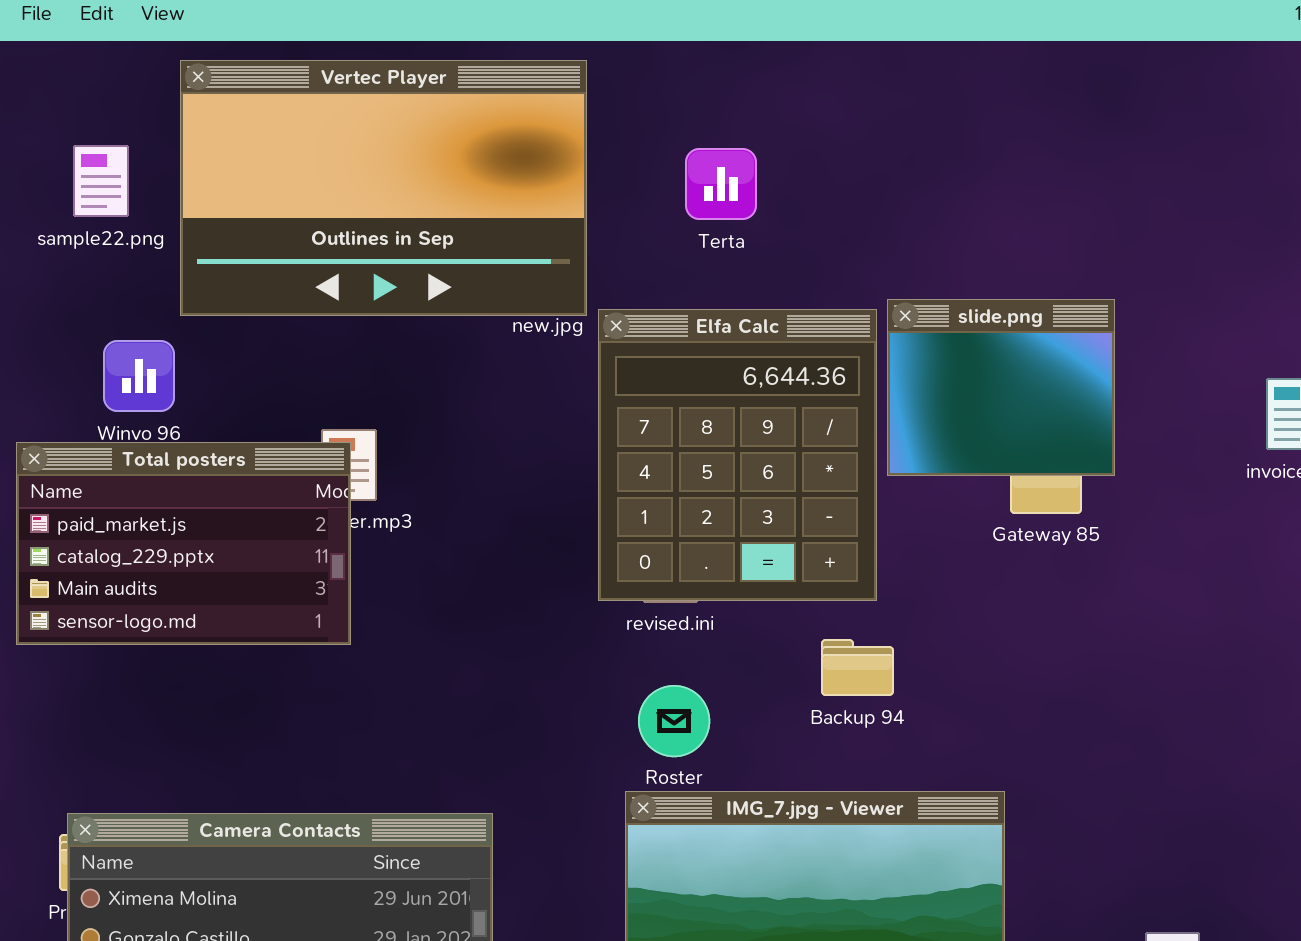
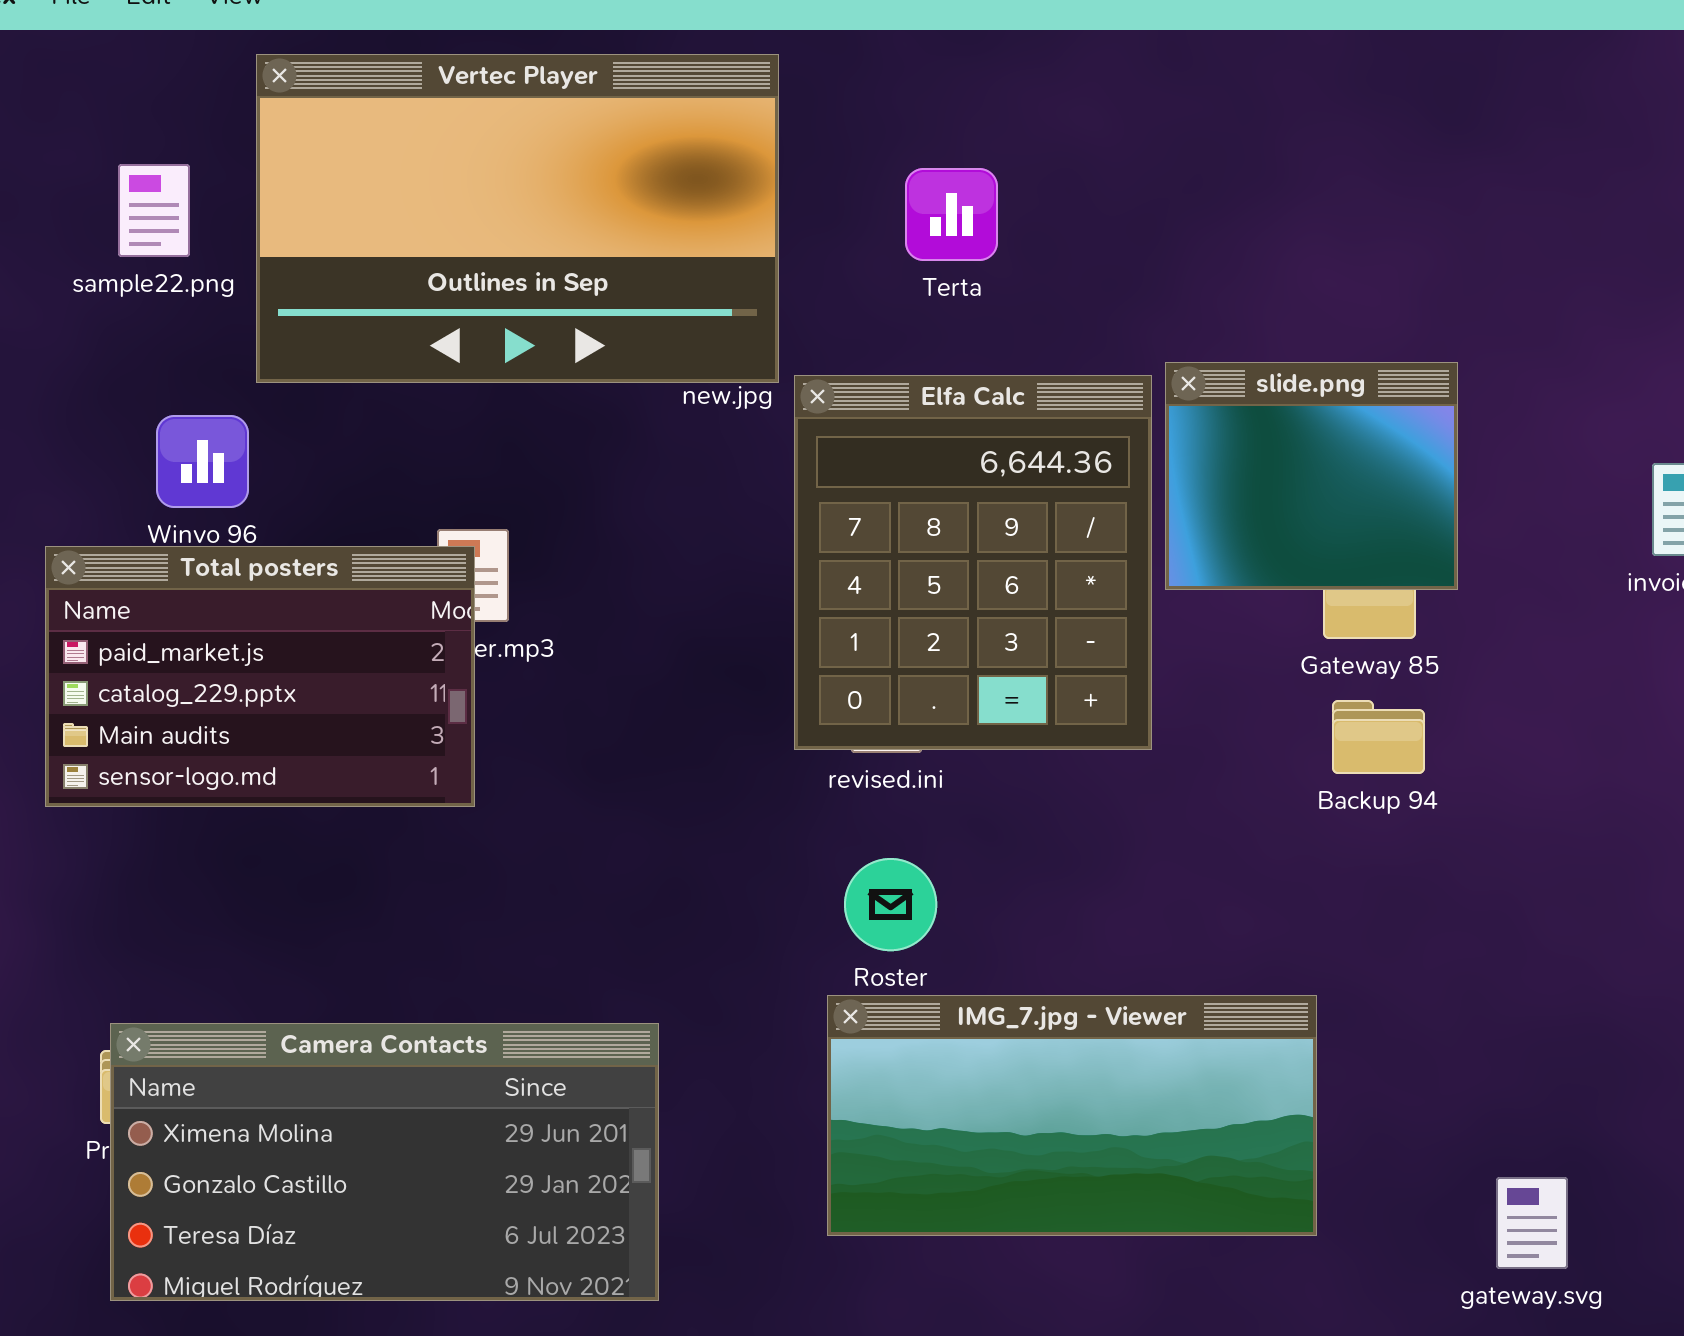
Backup 94: [821,639,894,696] -> [1332,700,1425,774], moved

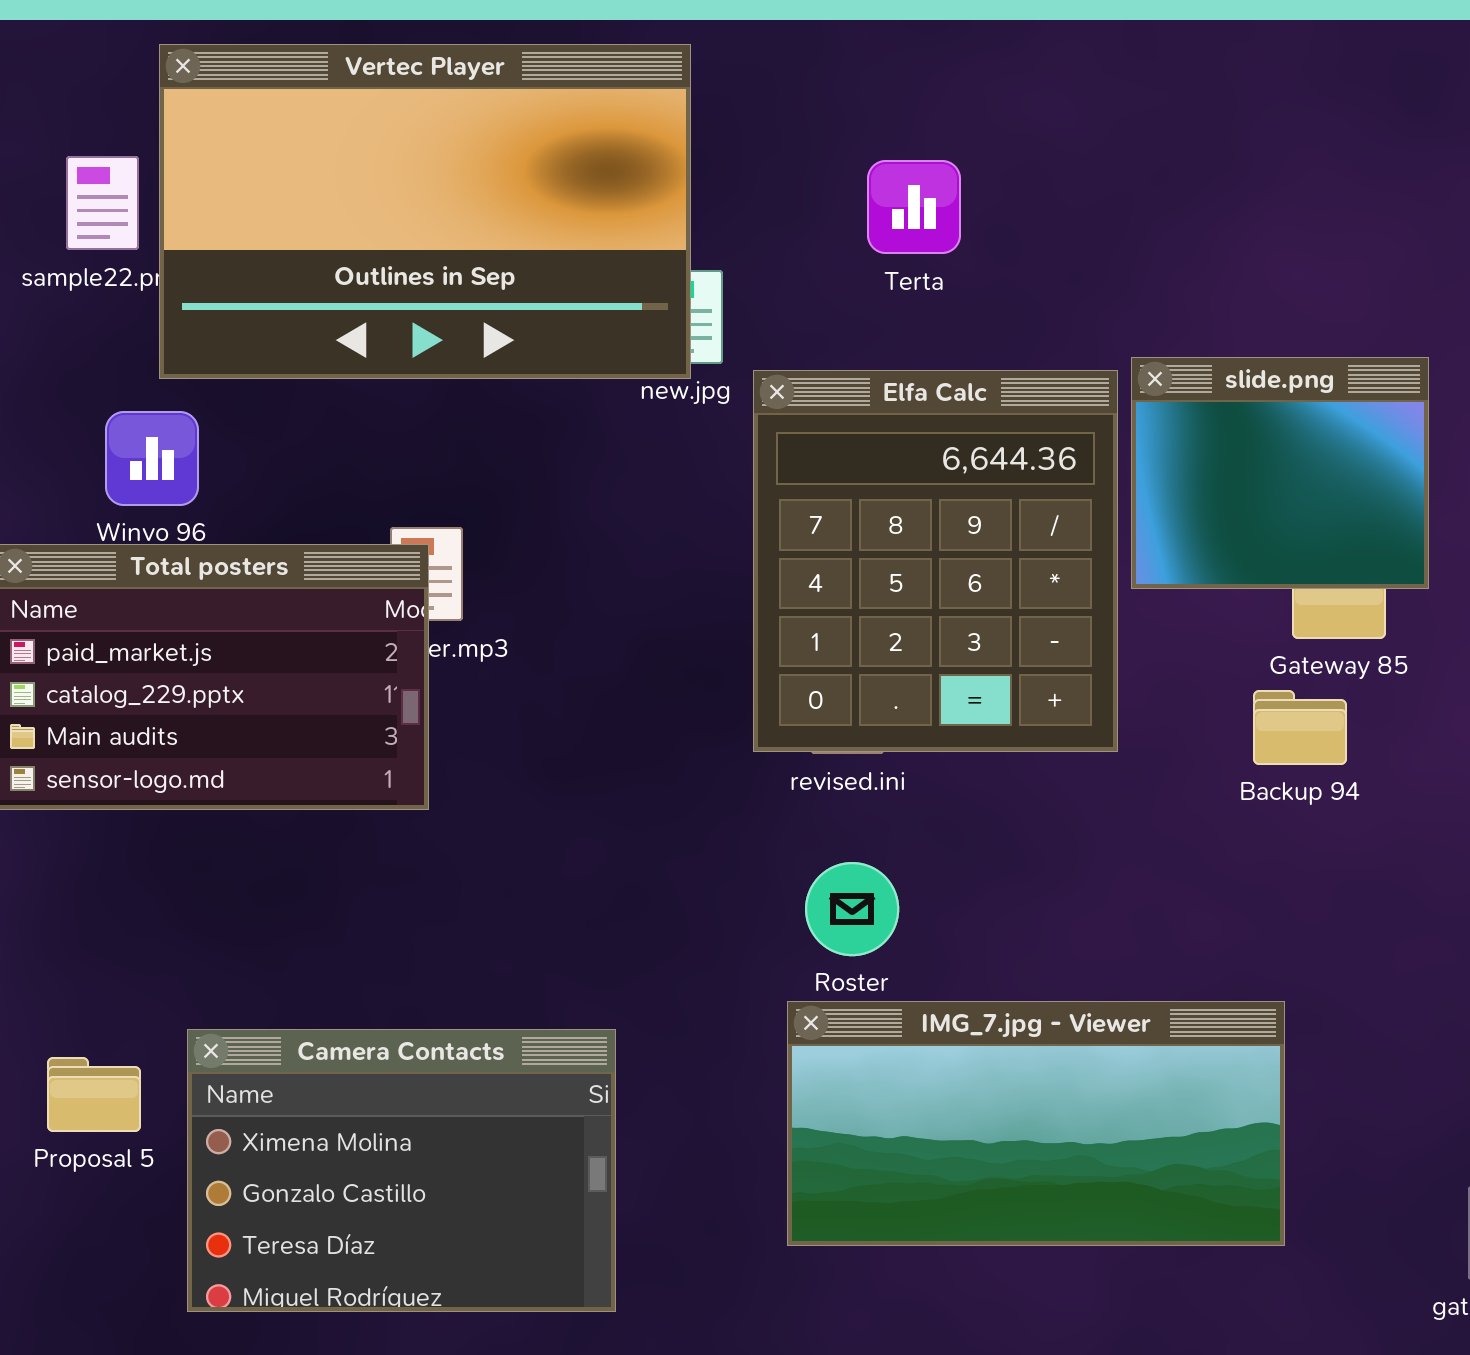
Vertec Player: [256,54,779,383] -> [159,44,691,379], moved
Backup 94: [1332,700,1425,774] -> [1253,690,1347,765], moved
Camera Contacts: [110,1023,659,1301] -> [187,1029,616,1312], resized

